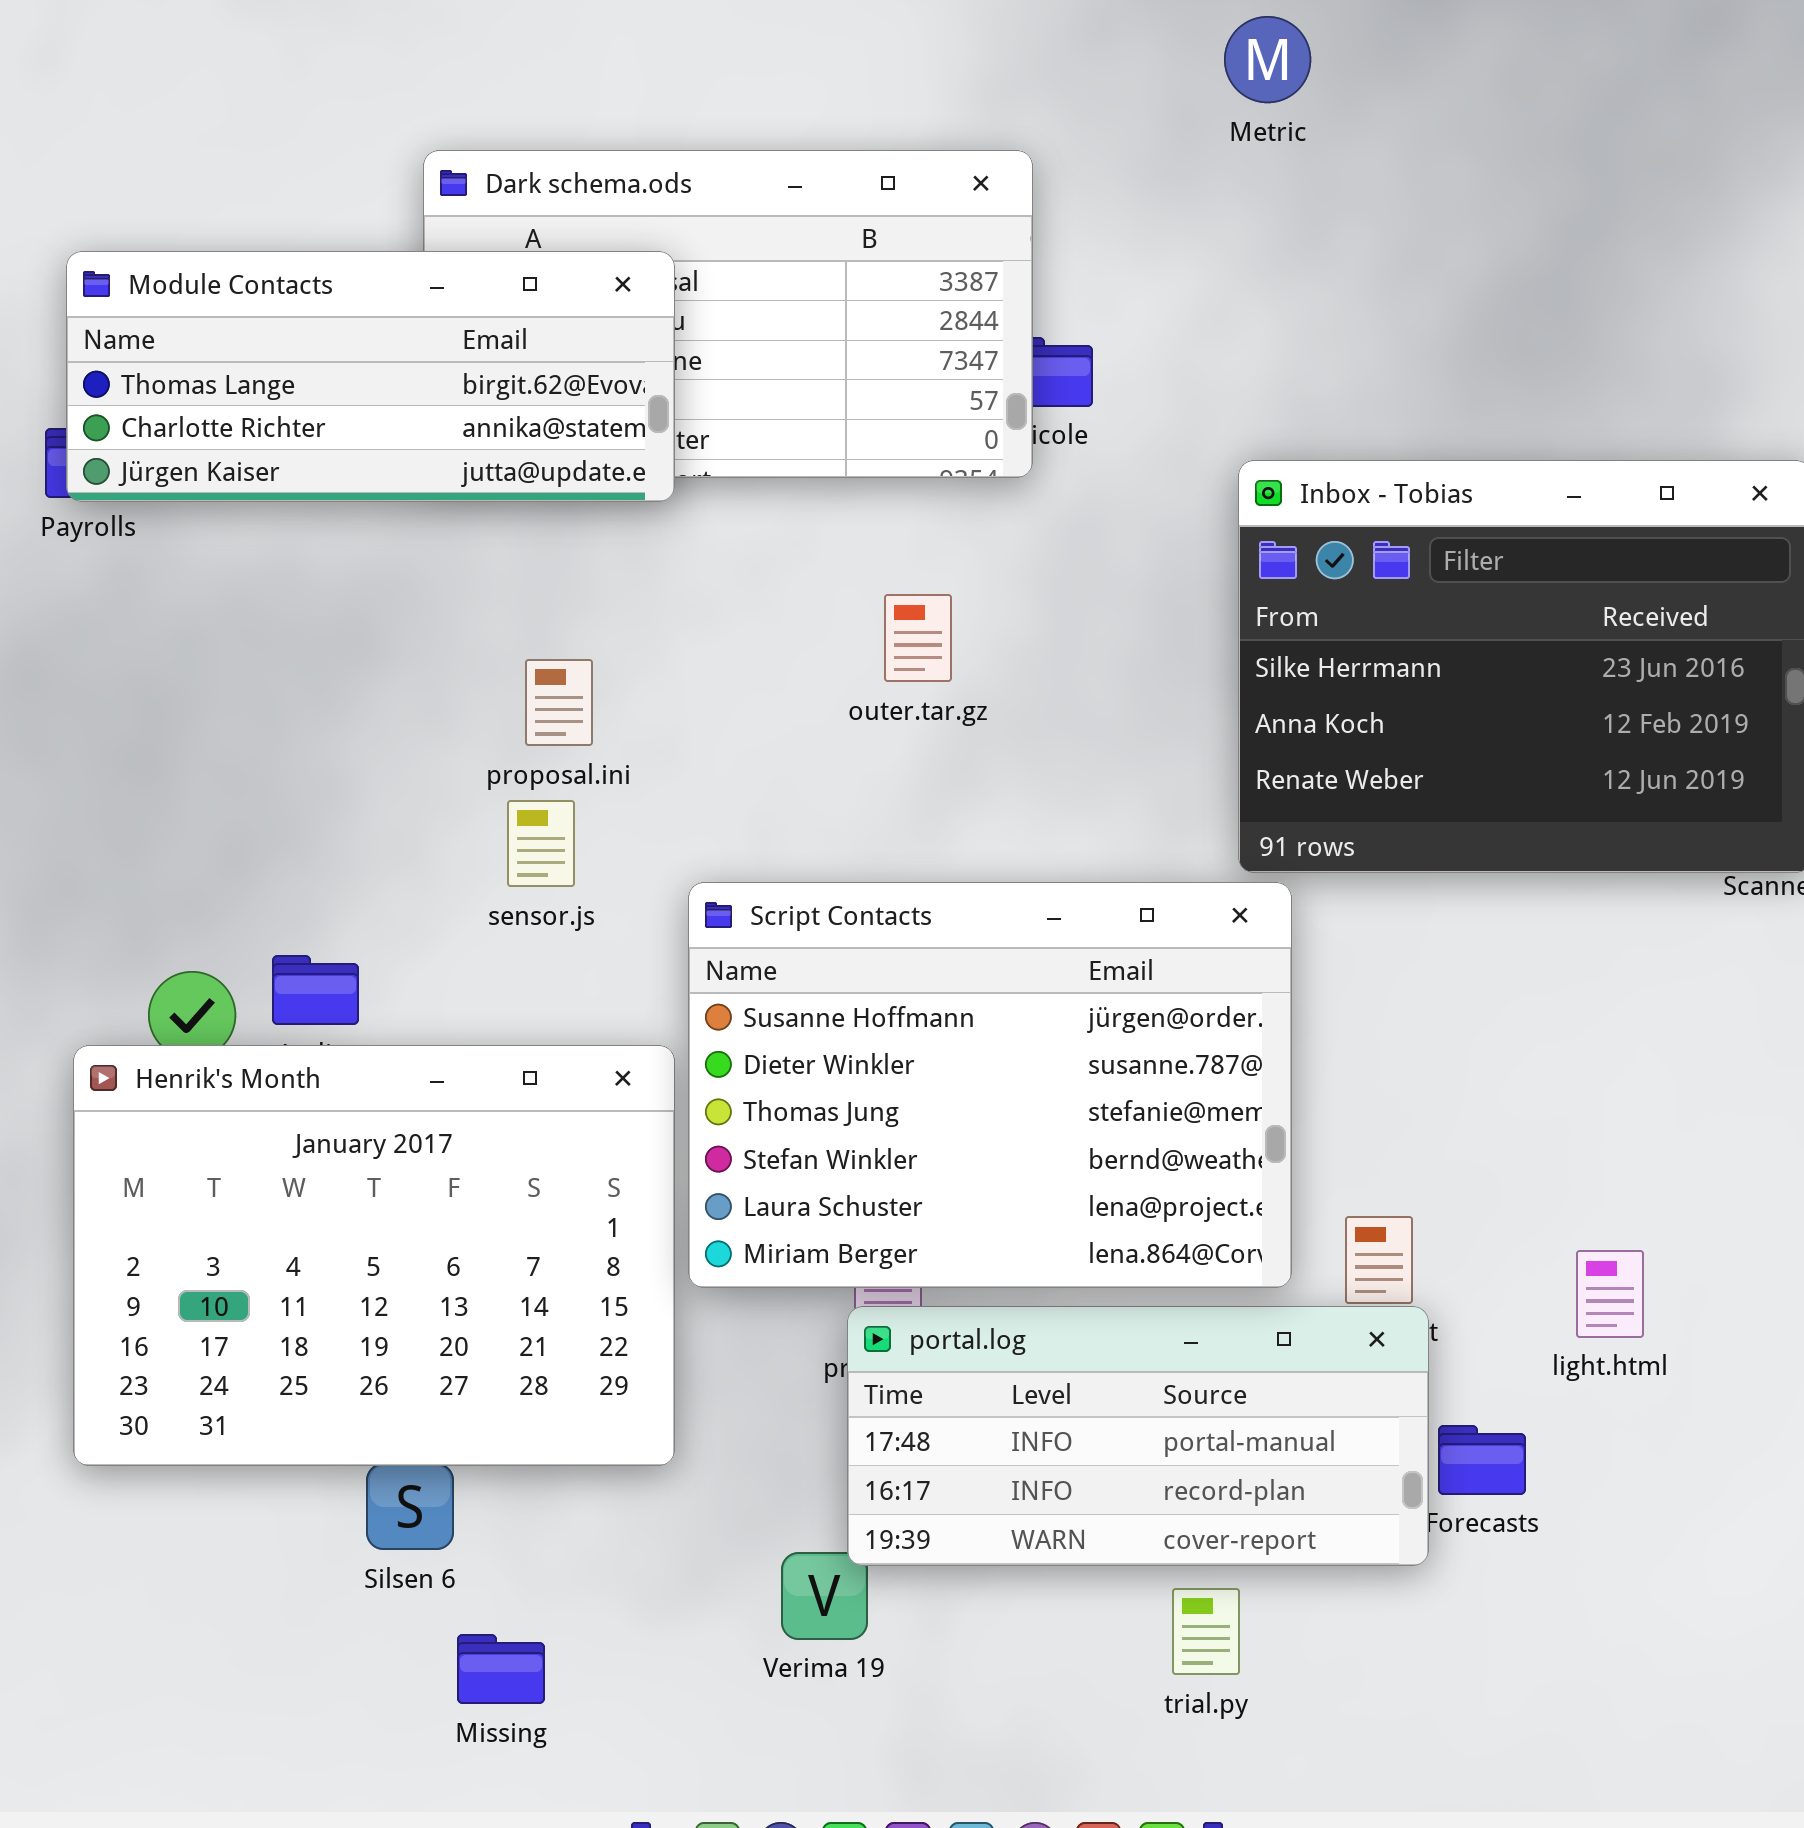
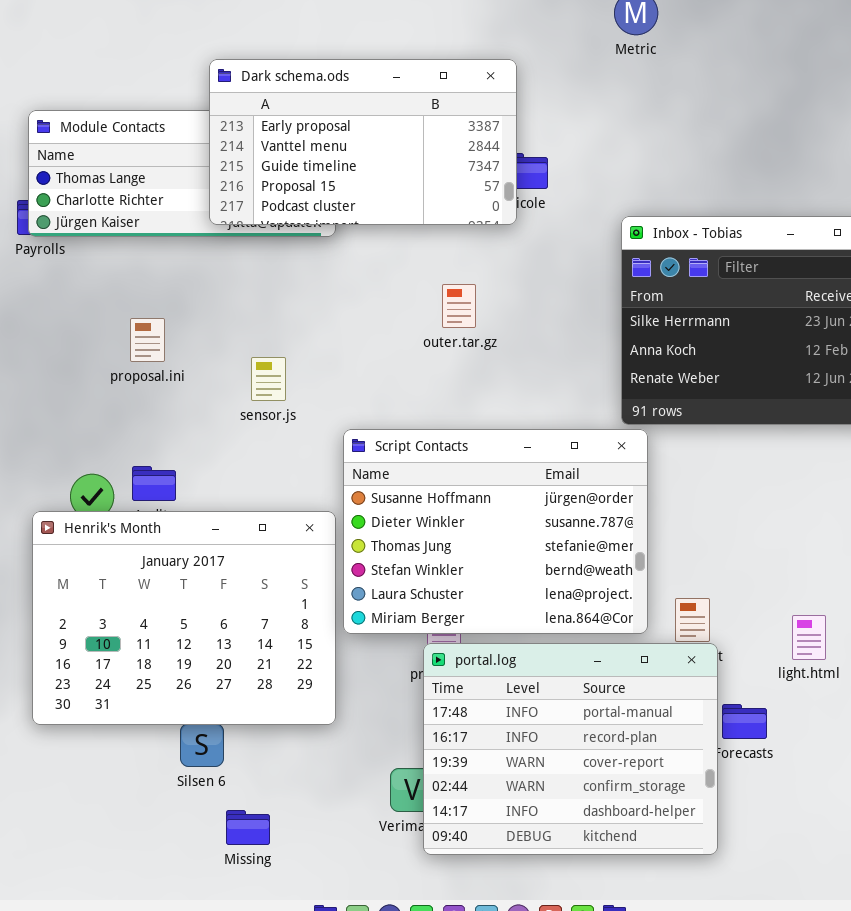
Dark schema.ods: [423,150,1033,478] -> [209,59,517,225], raised
proposal.ini: [525,659,593,746] -> [130,318,165,362], moved
sensor.js: [507,800,575,887] -> [251,357,286,401], moved
portal.log: [847,1306,1429,1566] -> [423,643,718,855], resized

